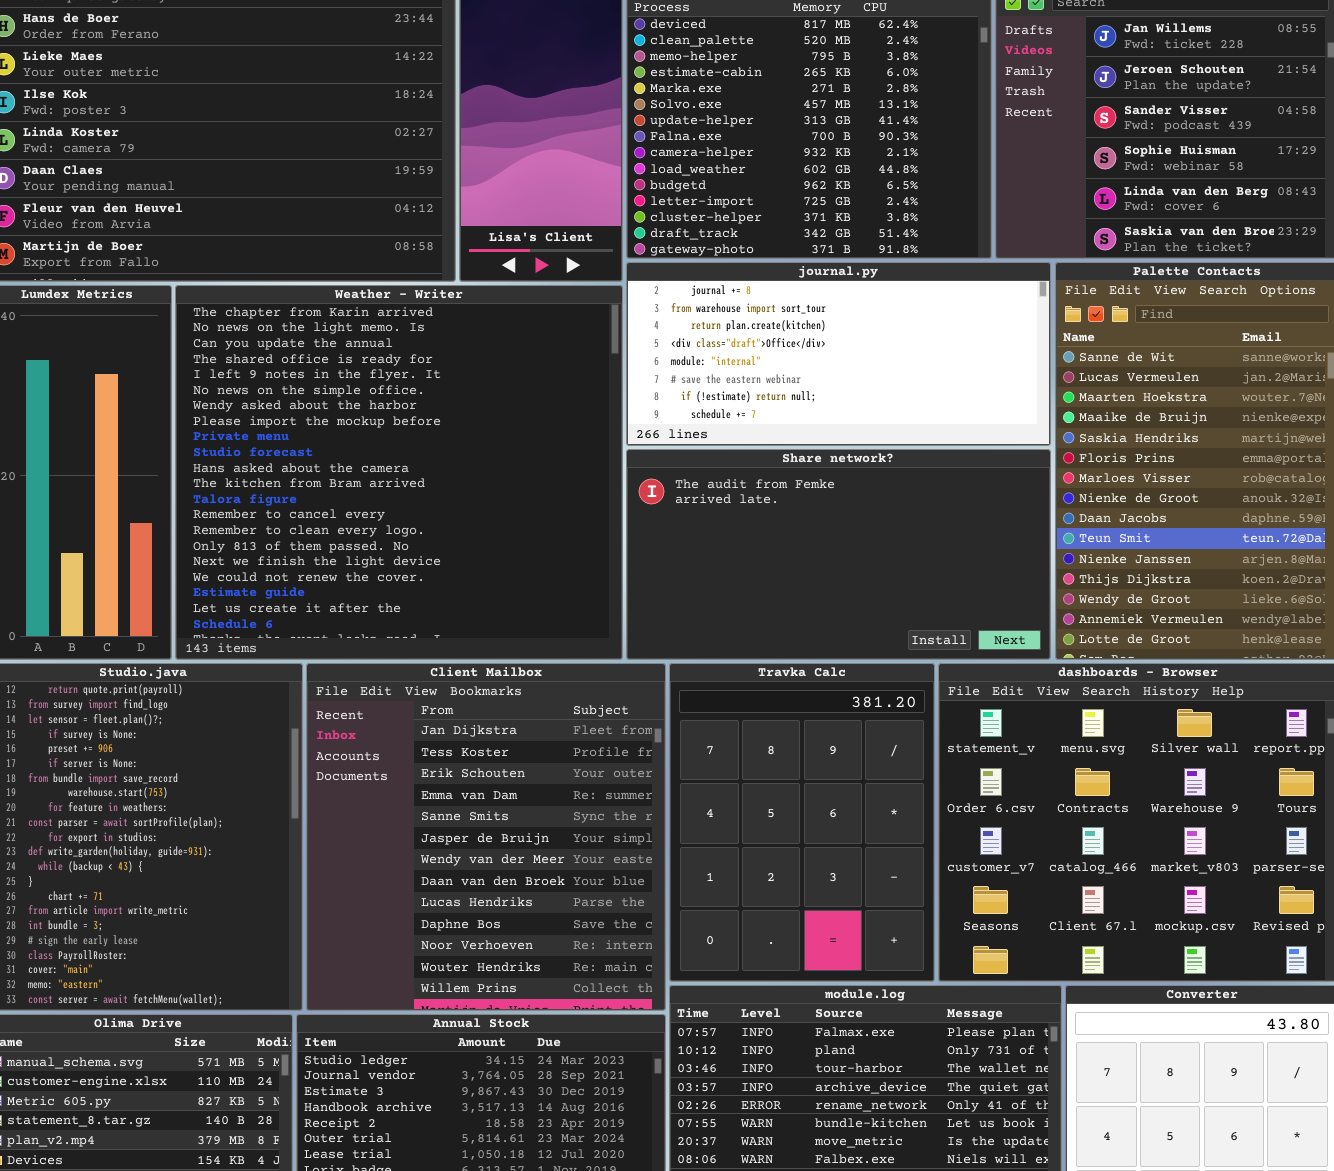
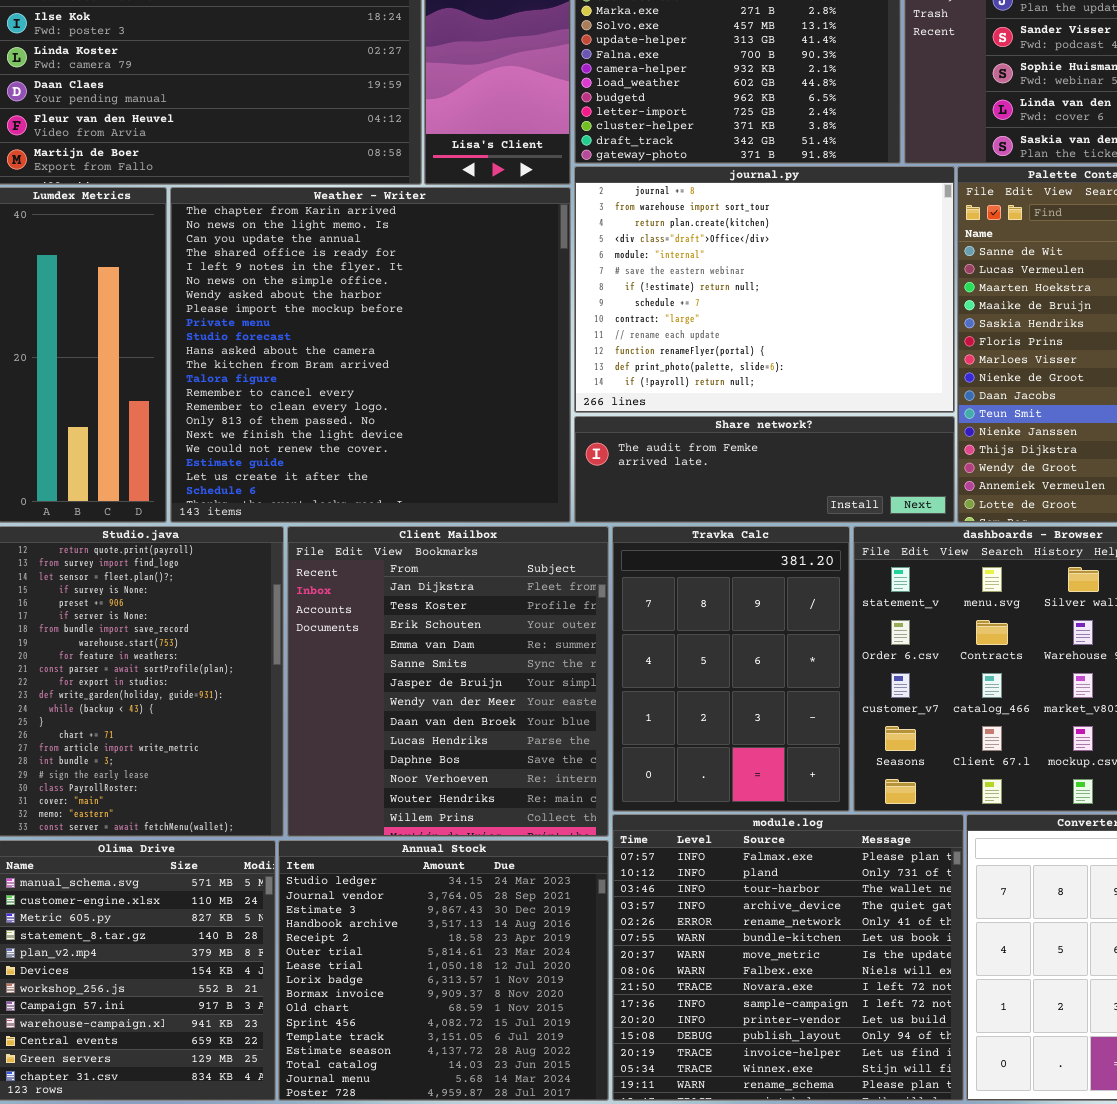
journal.py: [626,262,1051,446] -> [574,166,955,413], resized
Share network?: [626,449,1051,660] -> [574,416,955,523], resized

